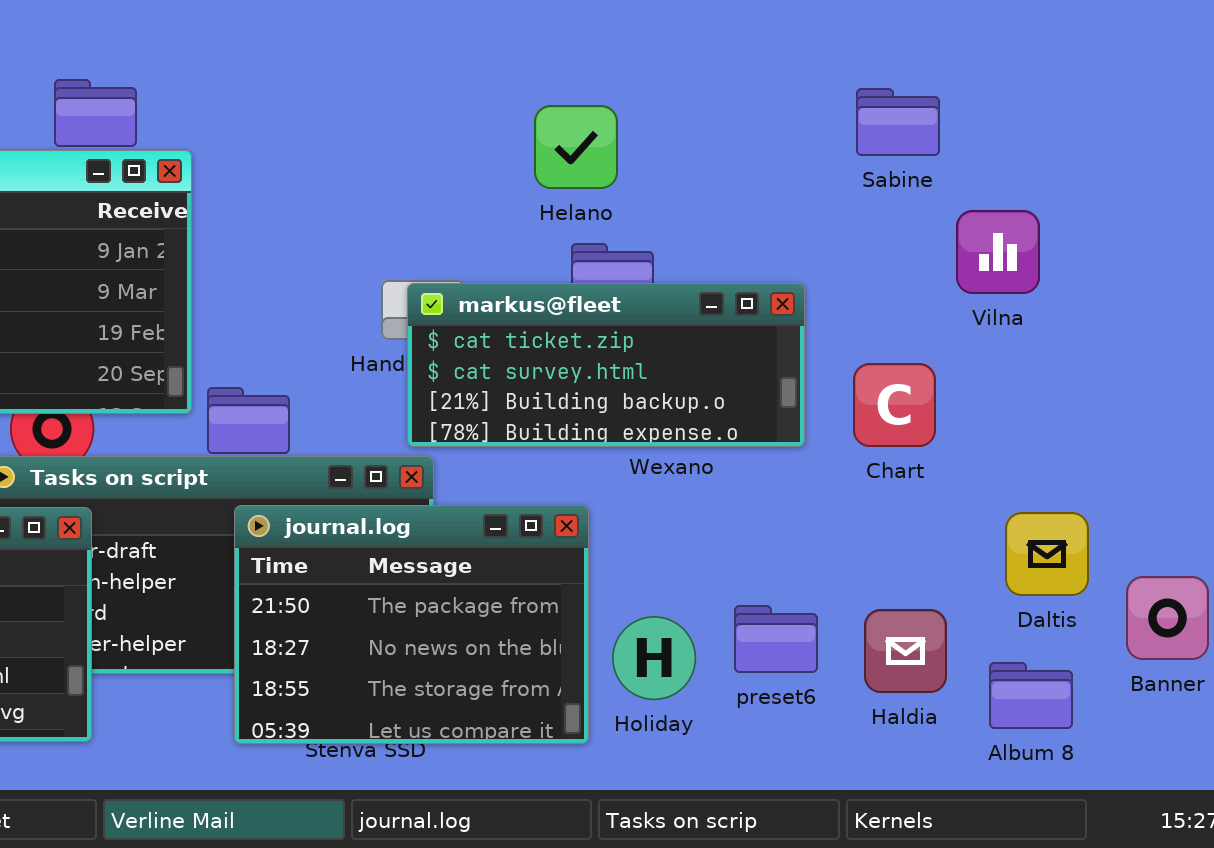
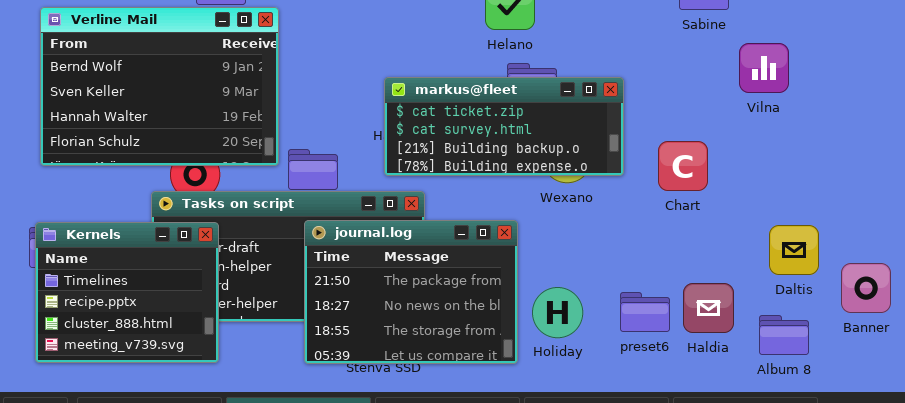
markus@fleet: [407,283,805,447] -> [384,77,624,176], moved
Chart: [853,363,936,447] -> [658,141,708,191], moved
preset6: [734,605,818,673] -> [620,292,670,332], moved

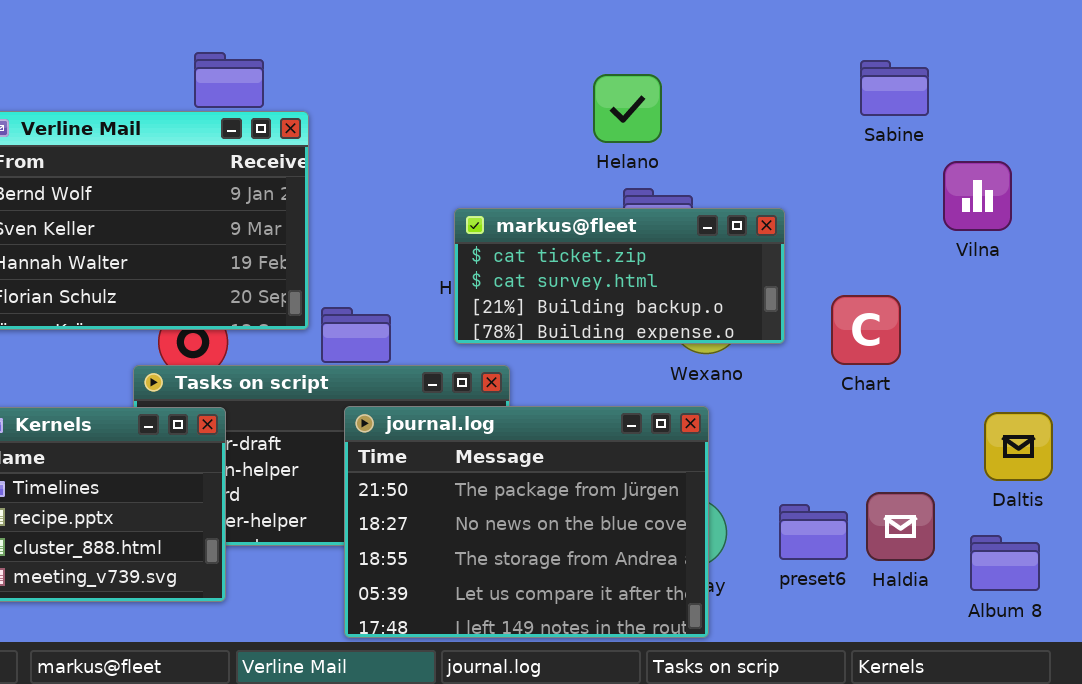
journal.log: [304,220,518,364] -> [344,406,709,638], resized

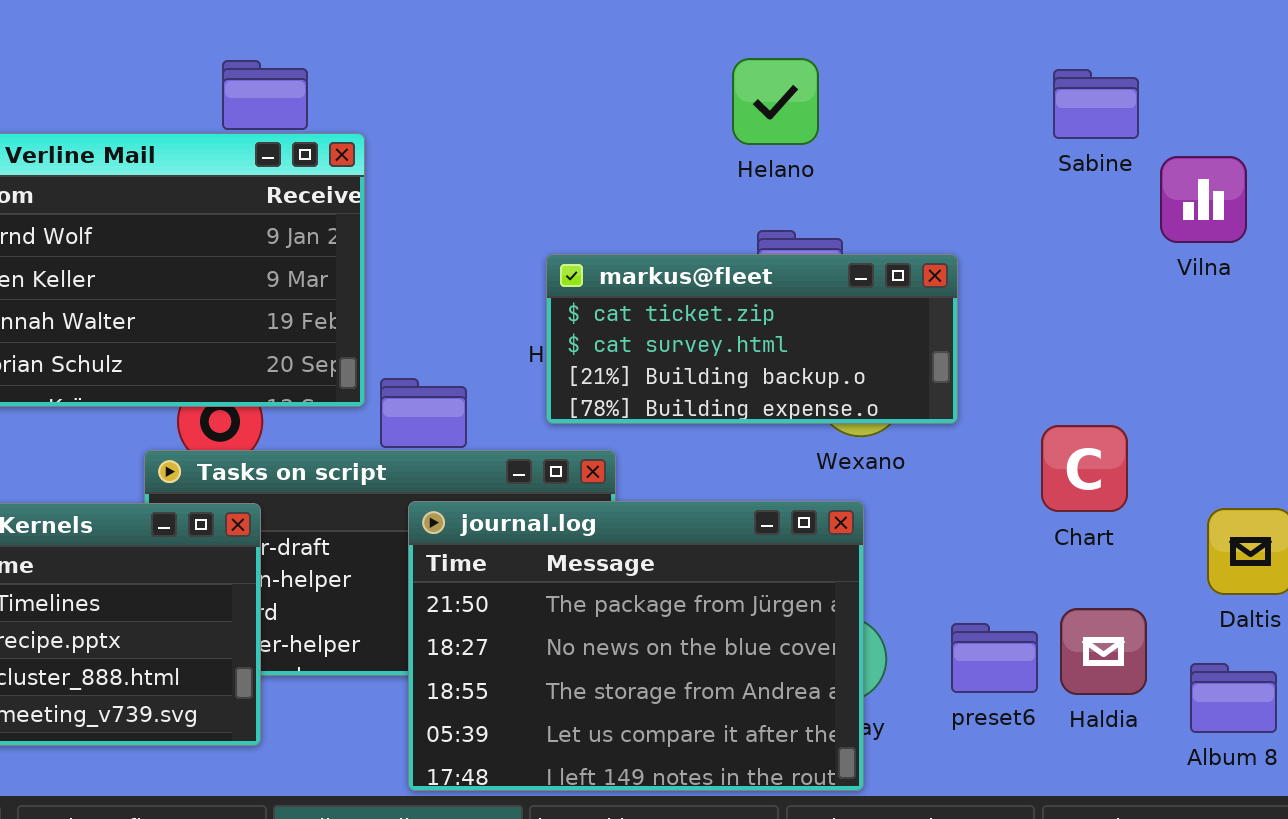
Helano: [593,74,662,143] -> [732,58,819,145], moved
Vilna: [943,161,1012,231] -> [1160,156,1247,243], moved
Chart: [831,295,901,365] -> [1041,425,1128,512], moved

